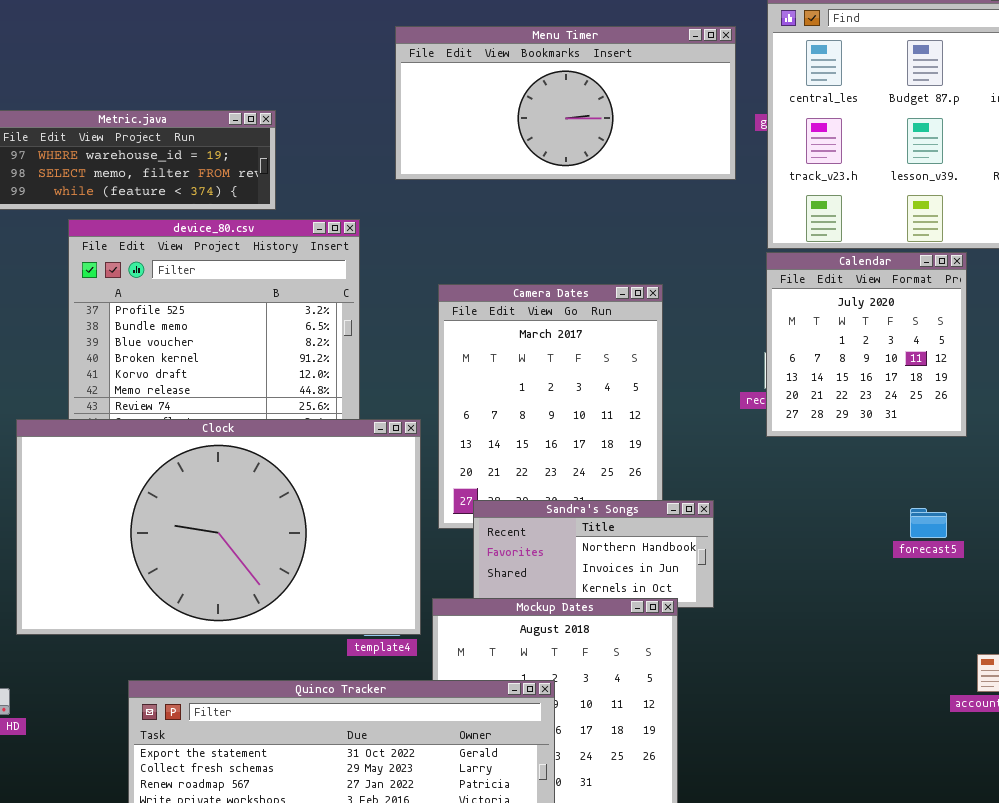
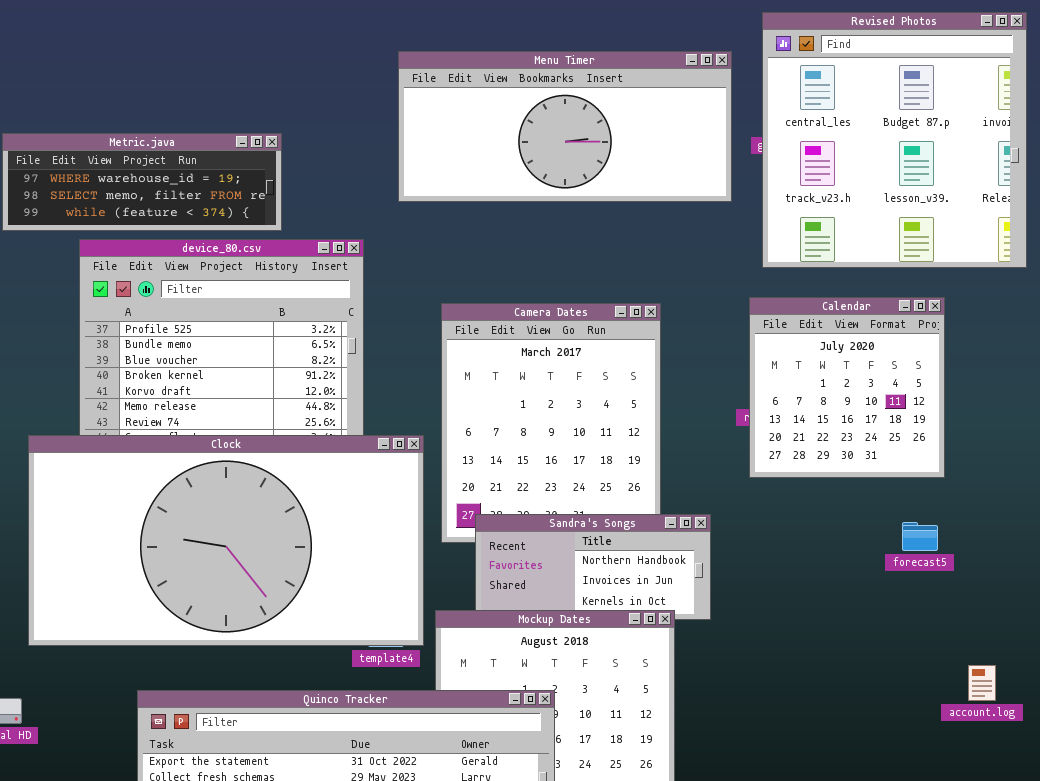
Calendar: [766,252,967,437] -> [749,297,945,478], moved

